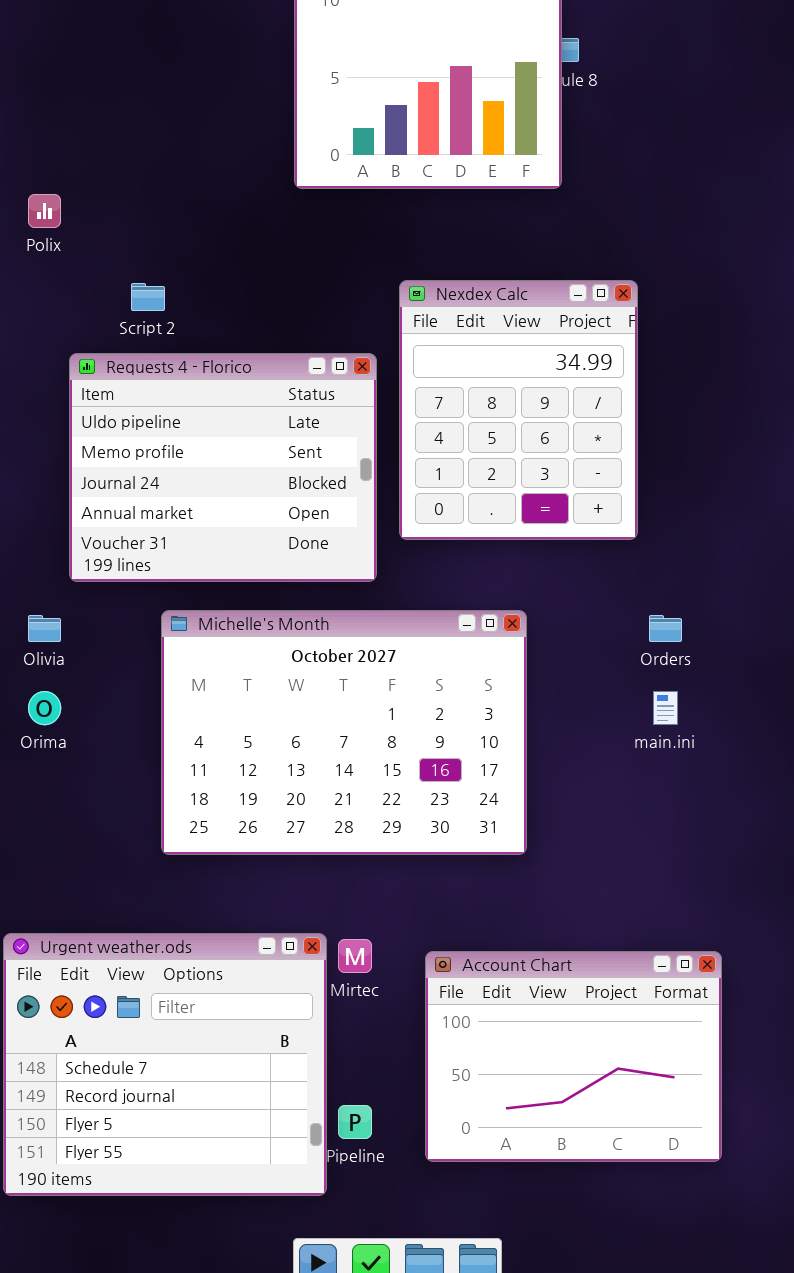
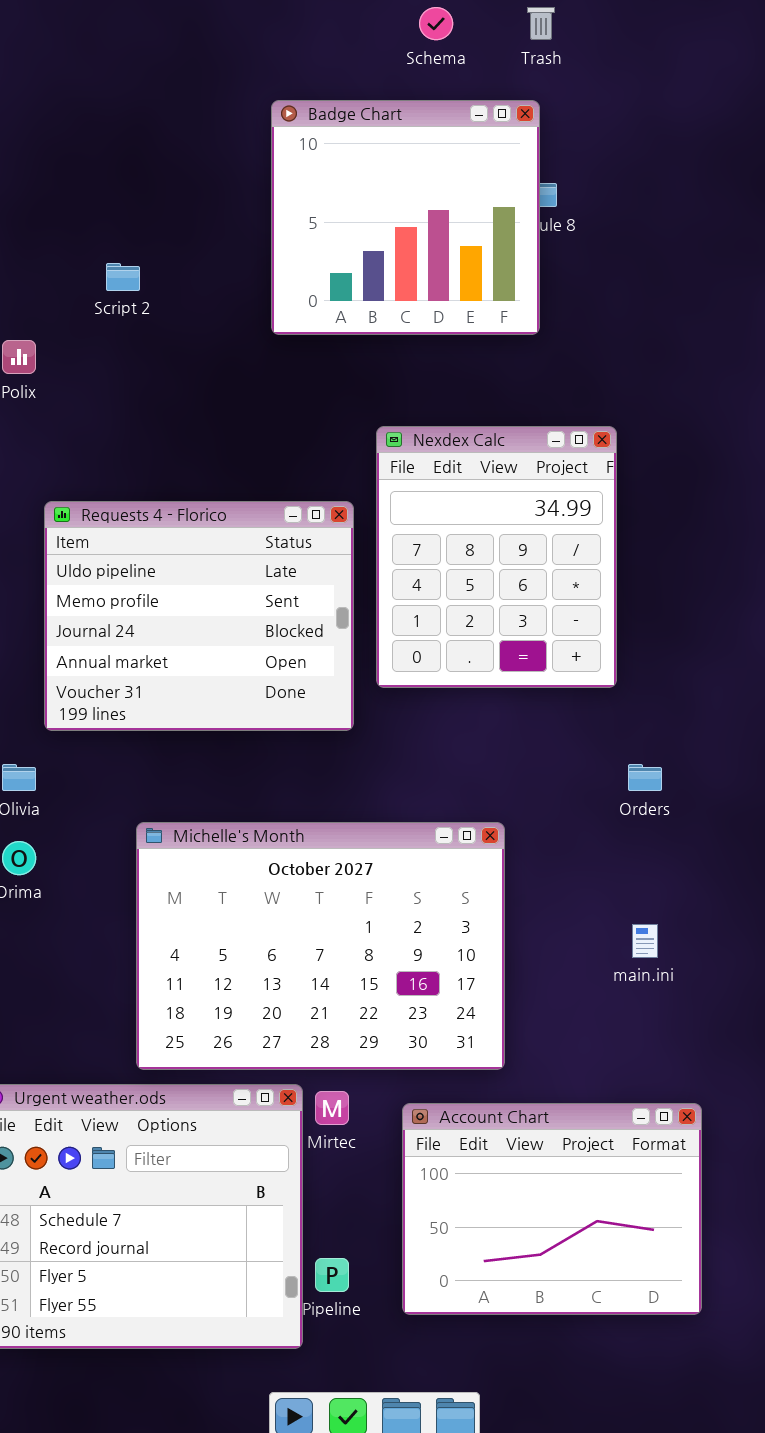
Script 2: [131,283,165,311] -> [106,263,140,291], moved
Michelle's Month: [161,610,527,855] -> [136,822,505,1070], moved
main.ini: [653,691,678,725] -> [632,924,658,958], moved

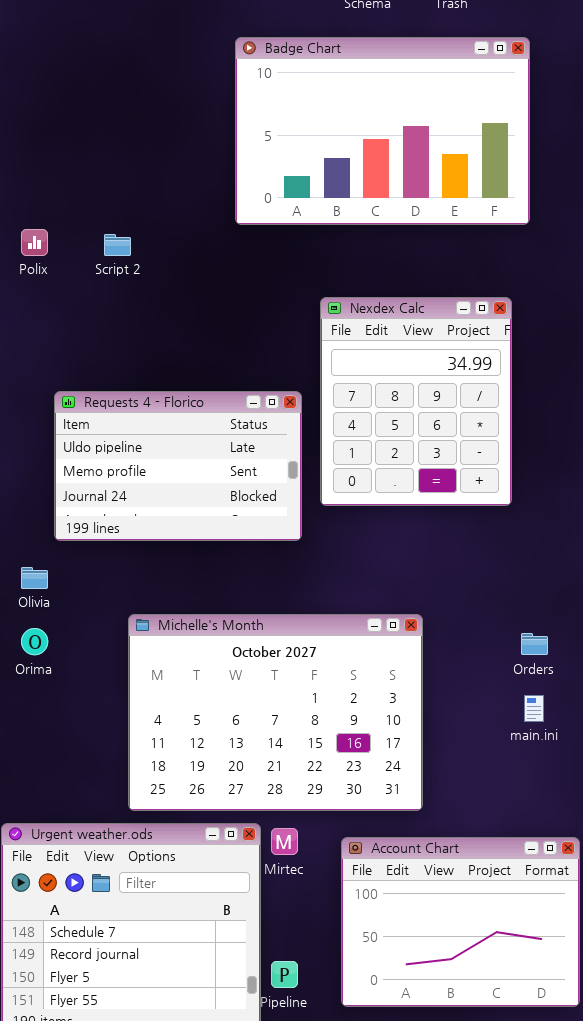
Badge Chart: [271,100,540,335] -> [235,37,530,225], resized
Script 2: [106,263,140,291] -> [104,234,131,256], moved
Requests 4 - Florico: [44,501,354,731] -> [54,391,302,541], resized
Orders: [628,764,662,791] -> [521,633,548,655], moved

